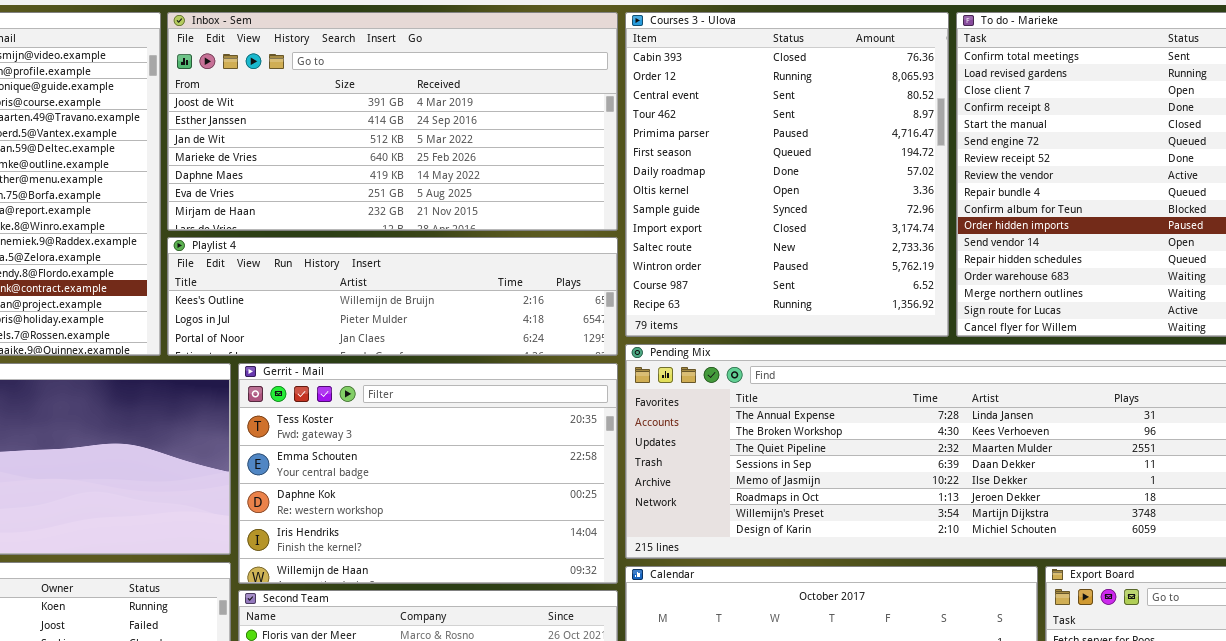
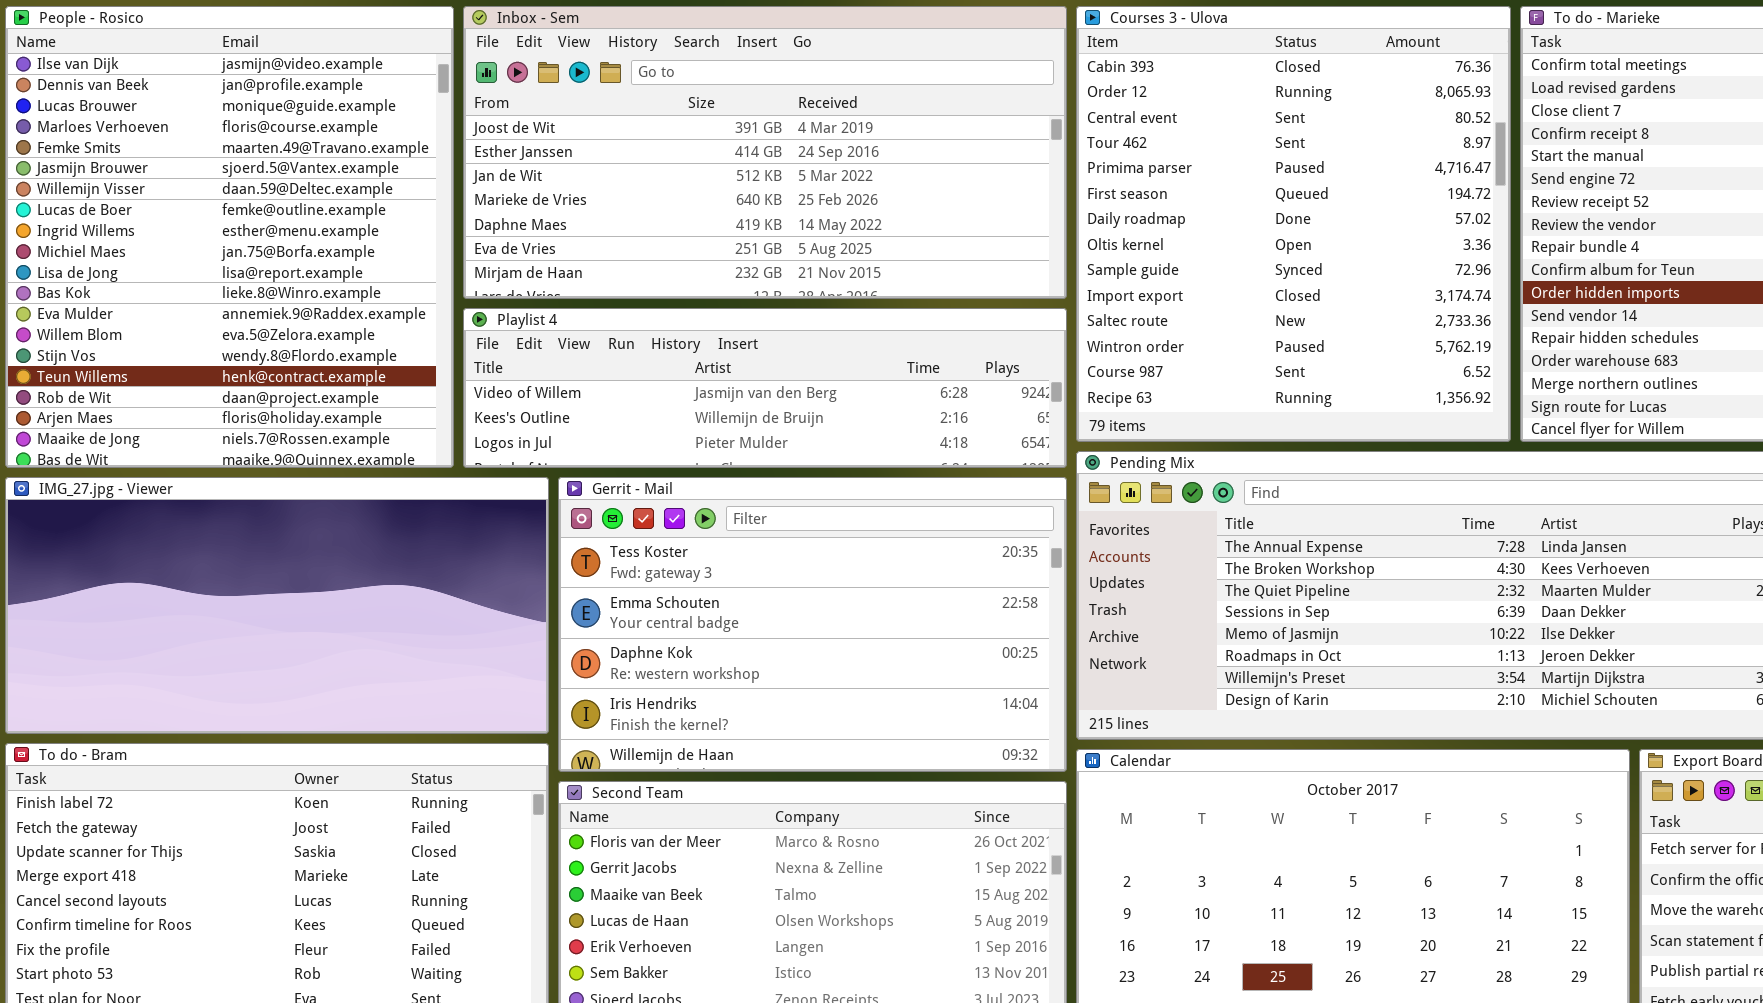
Playlist 4: [167,237,618,356] -> [463,308,1067,468], scrolled up 1 row

